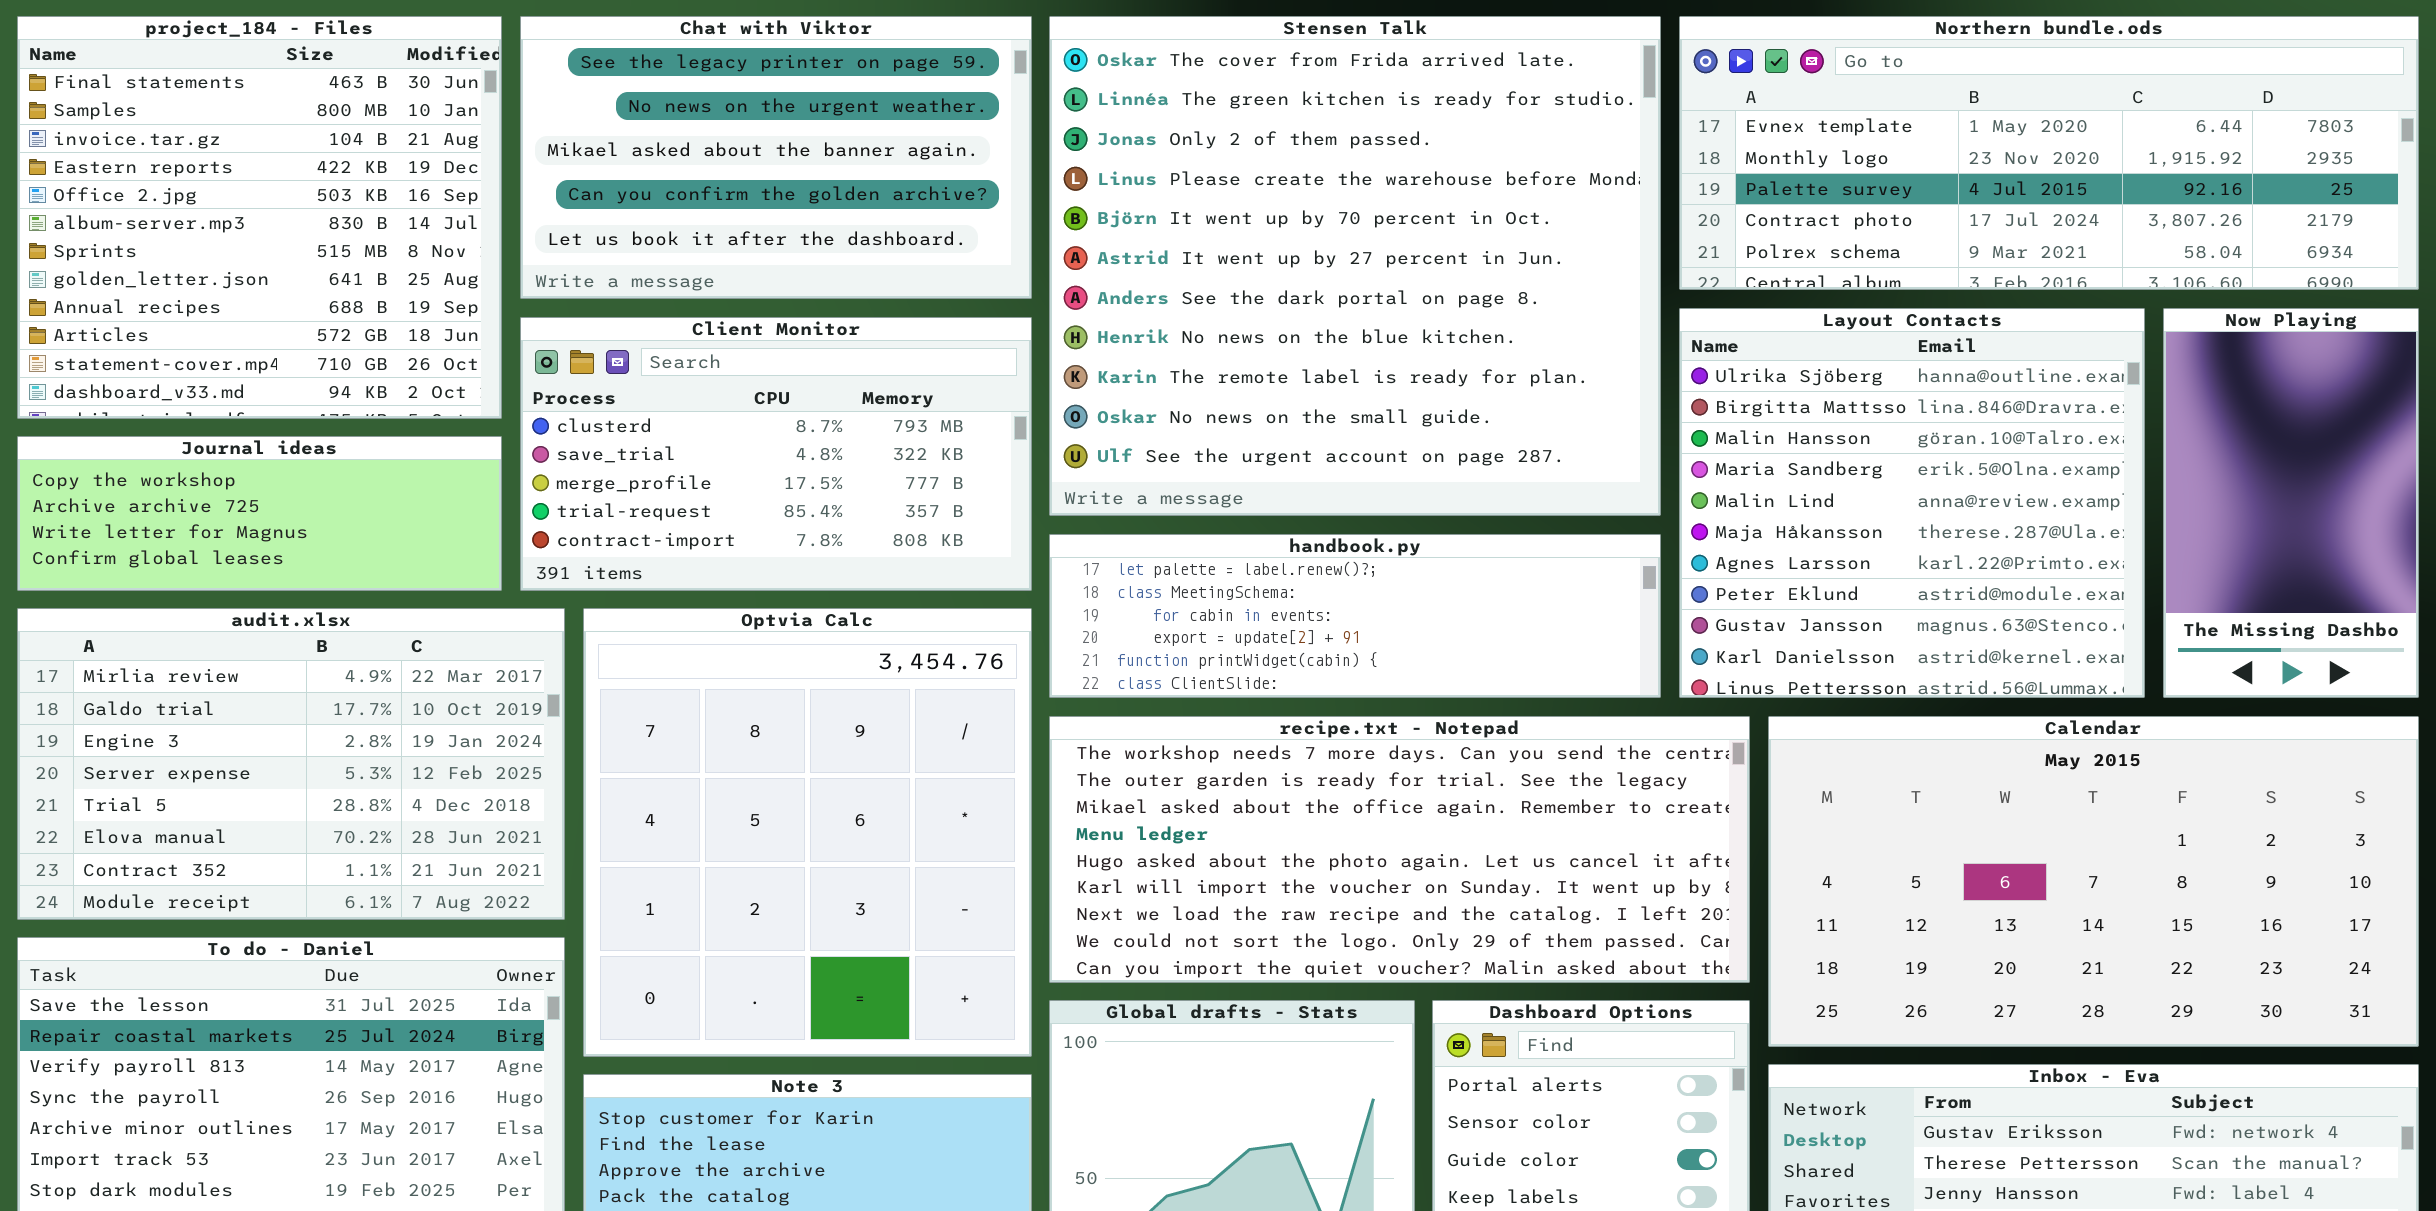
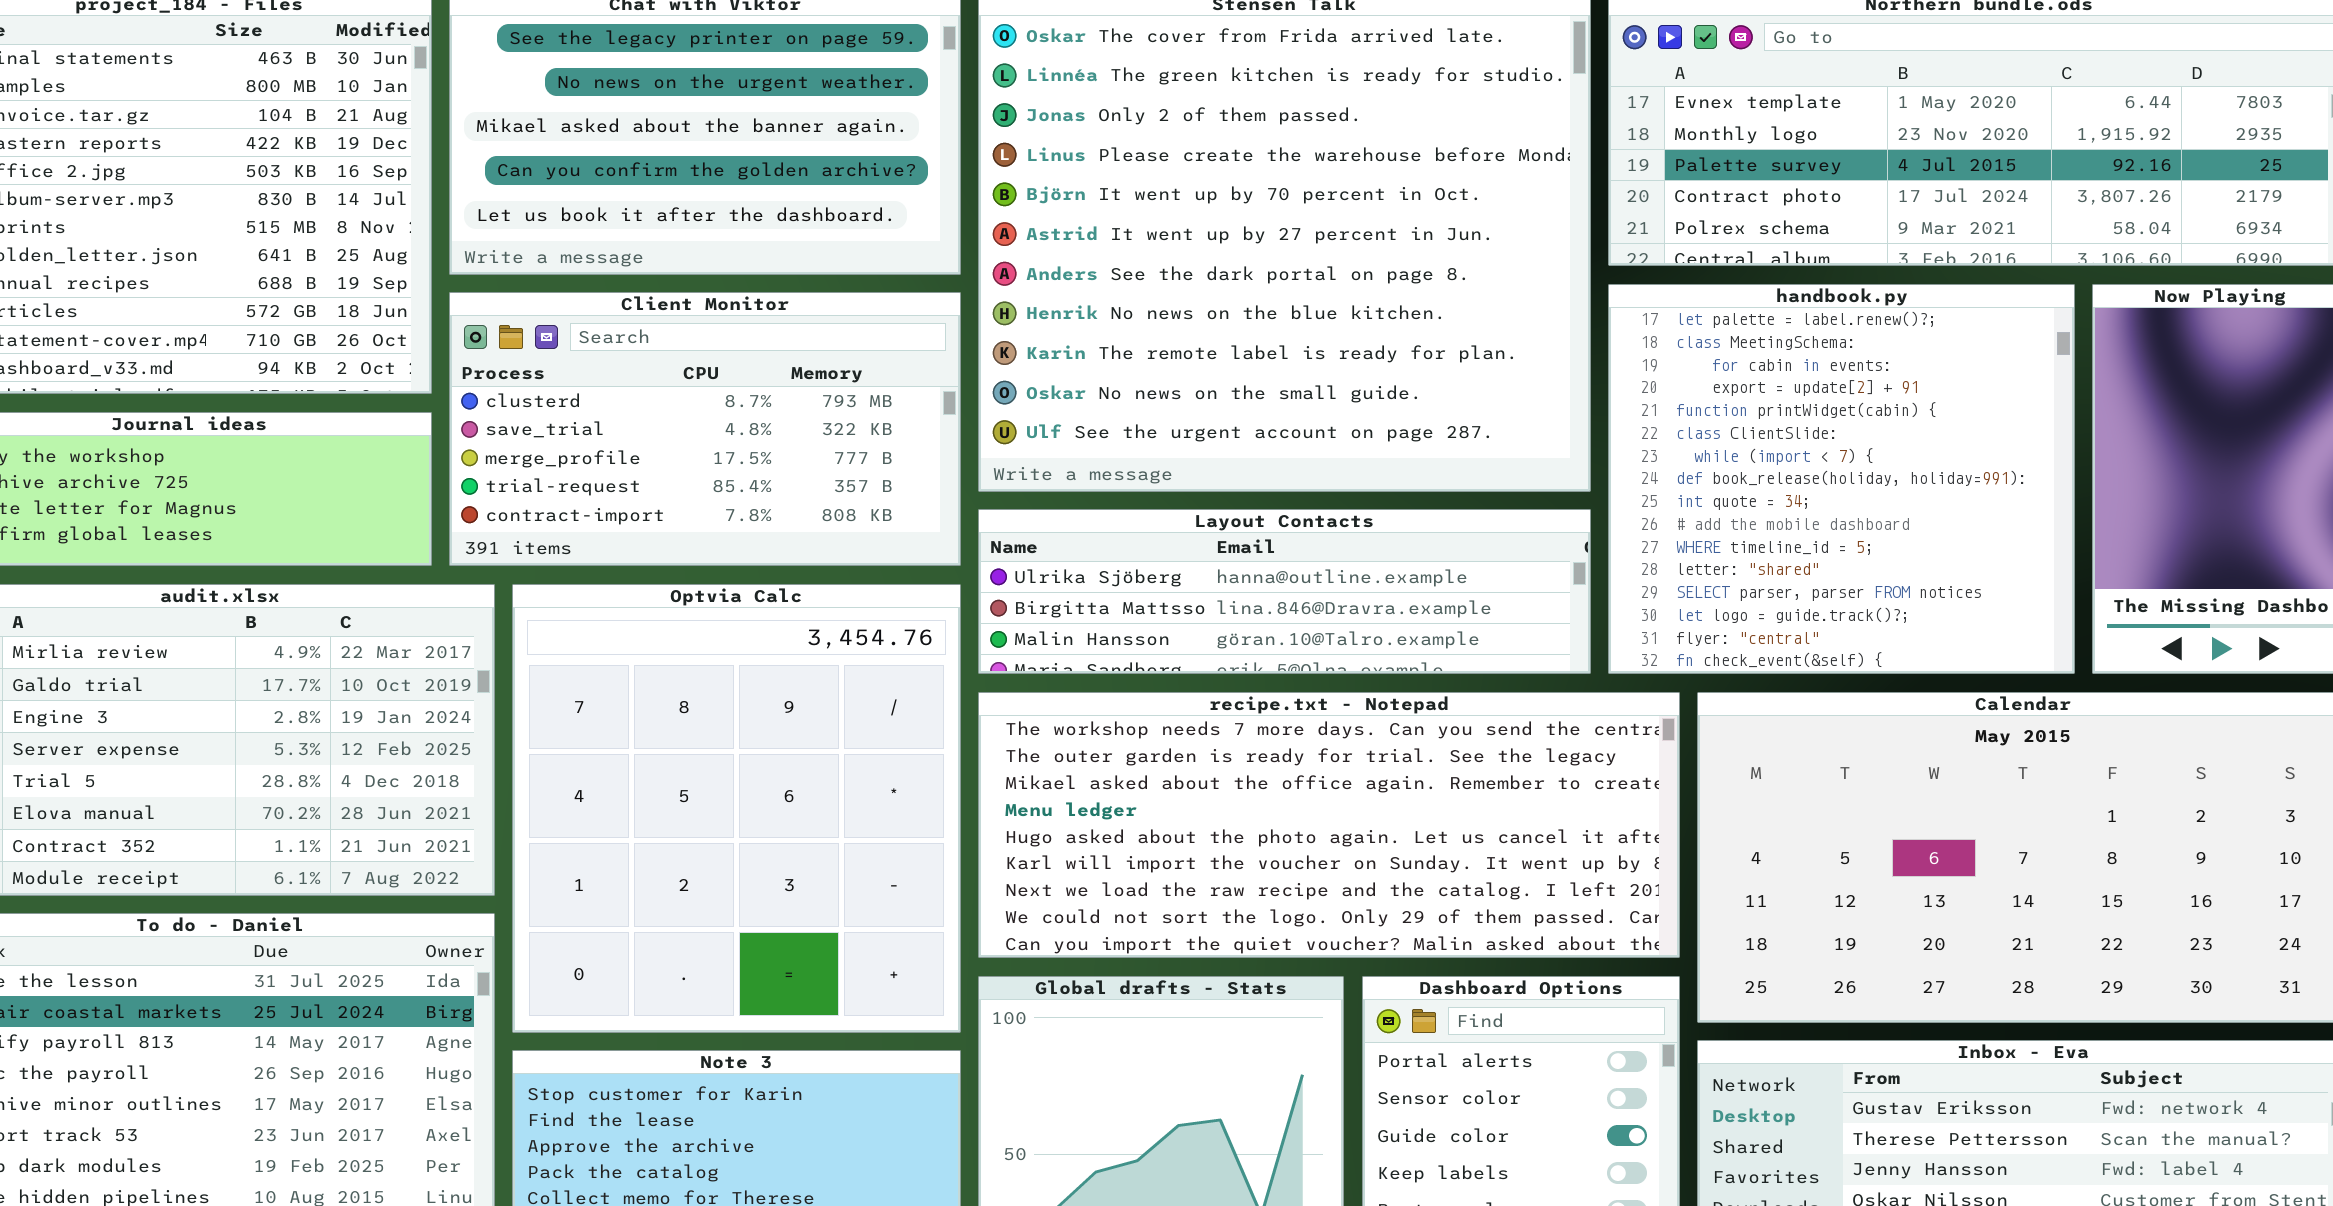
Layout Contacts: [1679,308,2145,698] -> [978,509,1591,674], moved, resized
handbook.py: [1049,534,1661,698] -> [1608,284,2075,674], moved, resized

